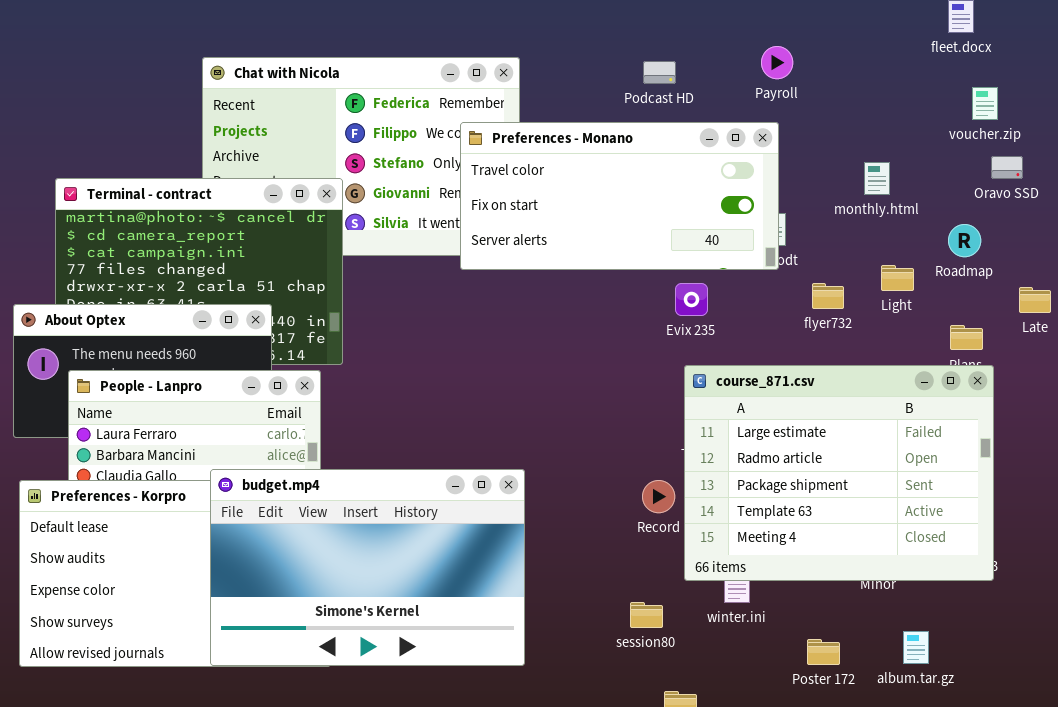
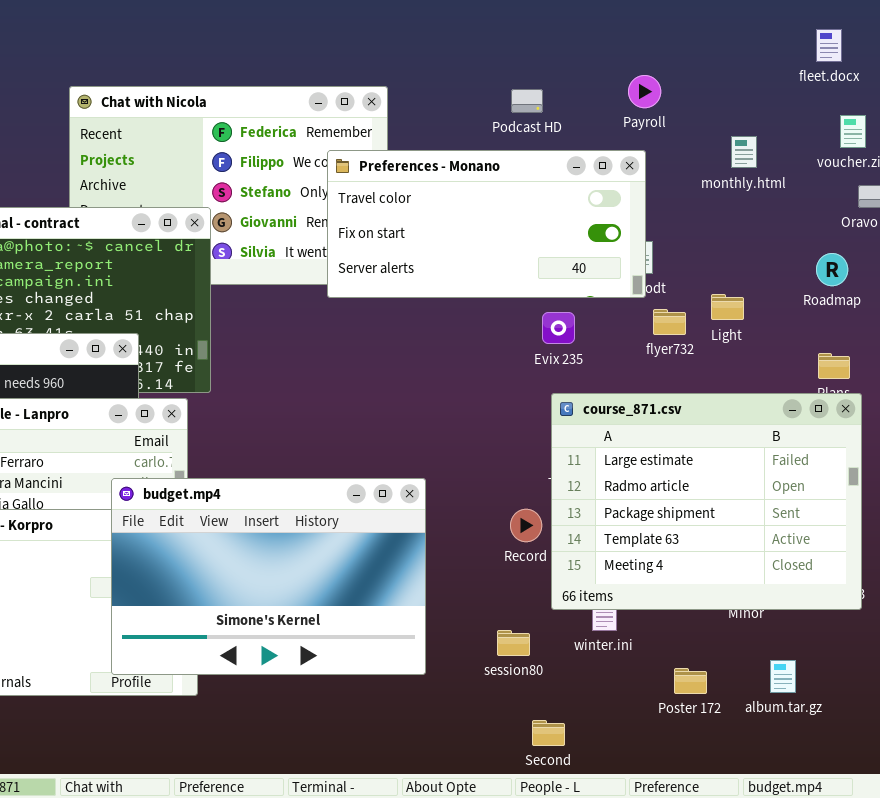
monthly.html: [864,162,890,195] -> [731,136,757,168], moved
Light: [881,265,914,291] -> [711,294,744,320], moved
flyer732: [812,283,844,309] -> [653,309,686,335], moved
budget.mp4: [210,469,525,666] -> [111,478,426,675], moved

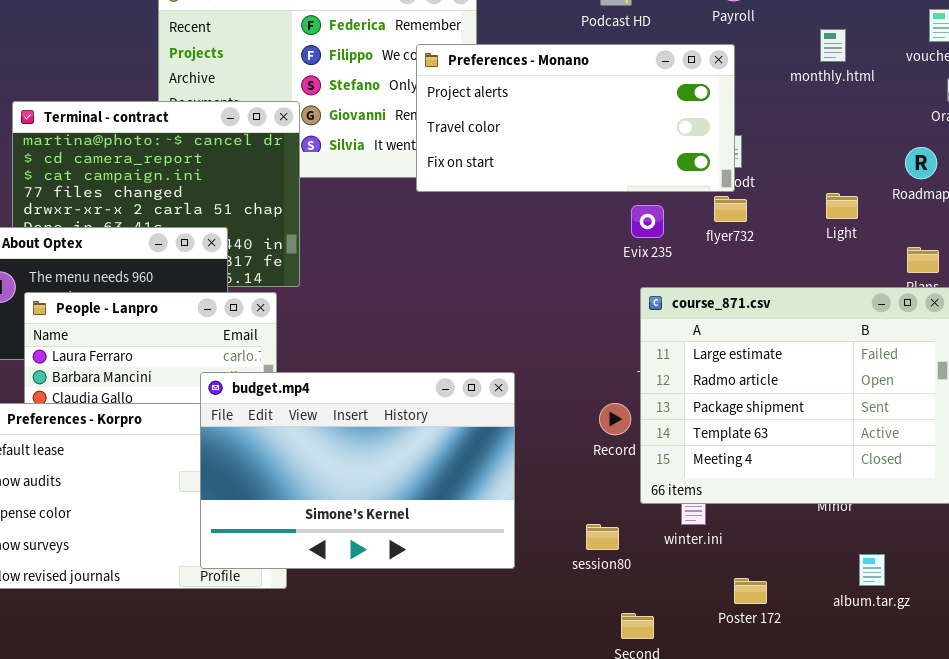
Preferences - Monano: [327,150,646,298] -> [416,44,735,192], scrolled up 1 row
Light: [711,294,744,320] -> [826,193,858,219], moved
flyer732: [653,309,686,335] -> [714,196,747,222], moved
Poster 172: [674,668,707,694] -> [734,578,767,604], moved

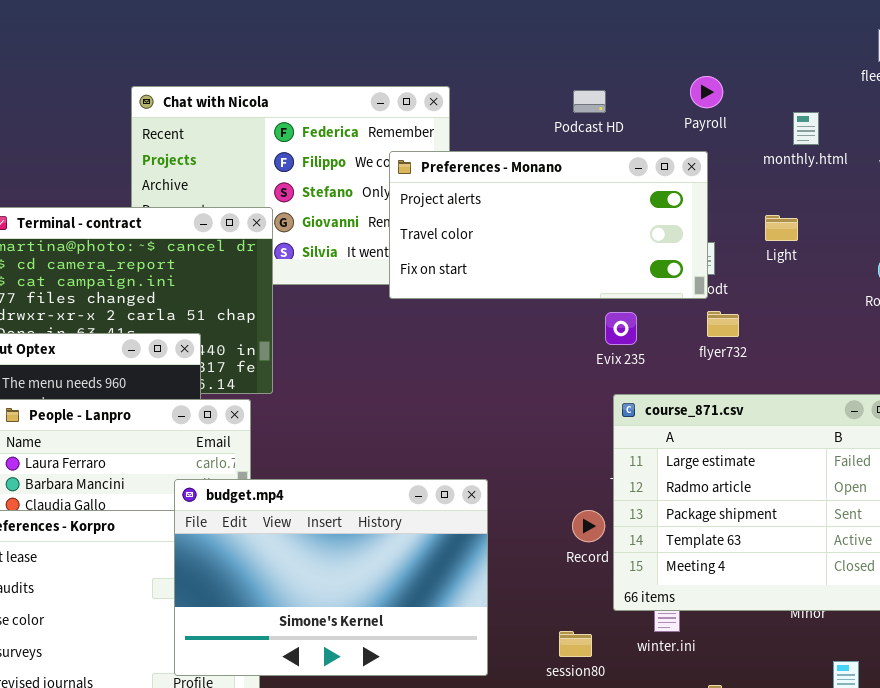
monthly.html: [820,29,846,62] -> [793,112,819,145], moved
Light: [826,193,858,219] -> [765,215,798,241], moved
flyer732: [714,196,747,222] -> [707,311,739,337], moved

